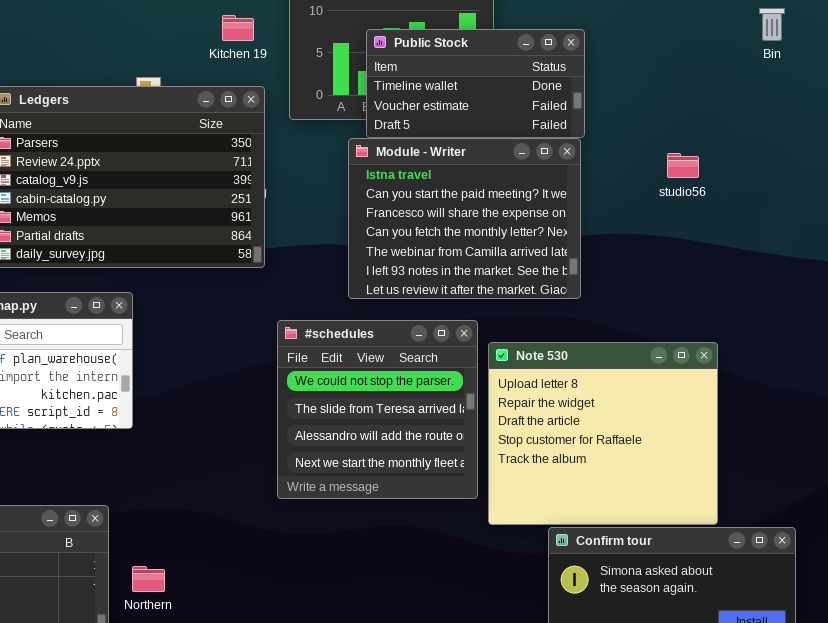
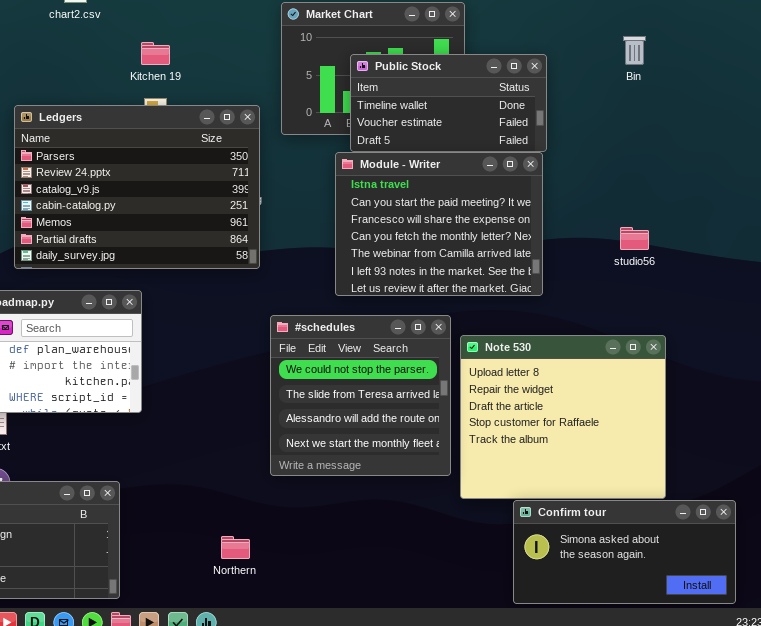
Bin: [759,8,785,41] -> [623,36,646,65], moved
Kitchen 19: [222,15,254,41] -> [141,42,170,65], moved
studio56: [667,153,699,178] -> [620,227,649,250], moved
Northern: [132,566,165,592] -> [221,536,250,559], moved

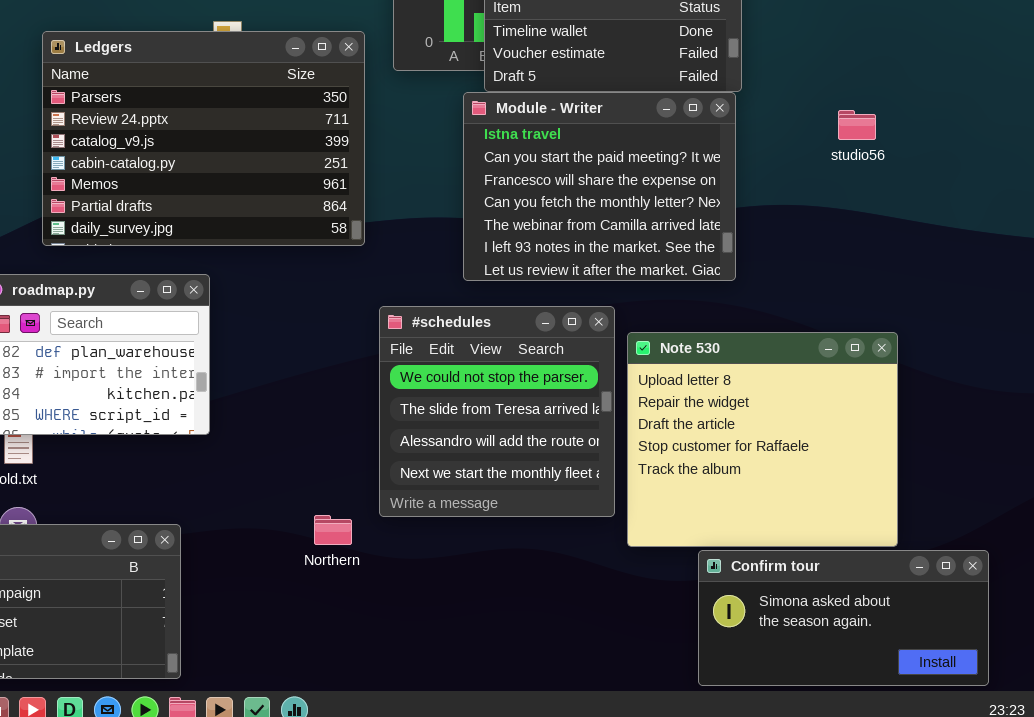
studio56: [620,227,649,250] -> [838,110,876,140], moved
Northern: [221,536,250,559] -> [314,515,352,545], moved

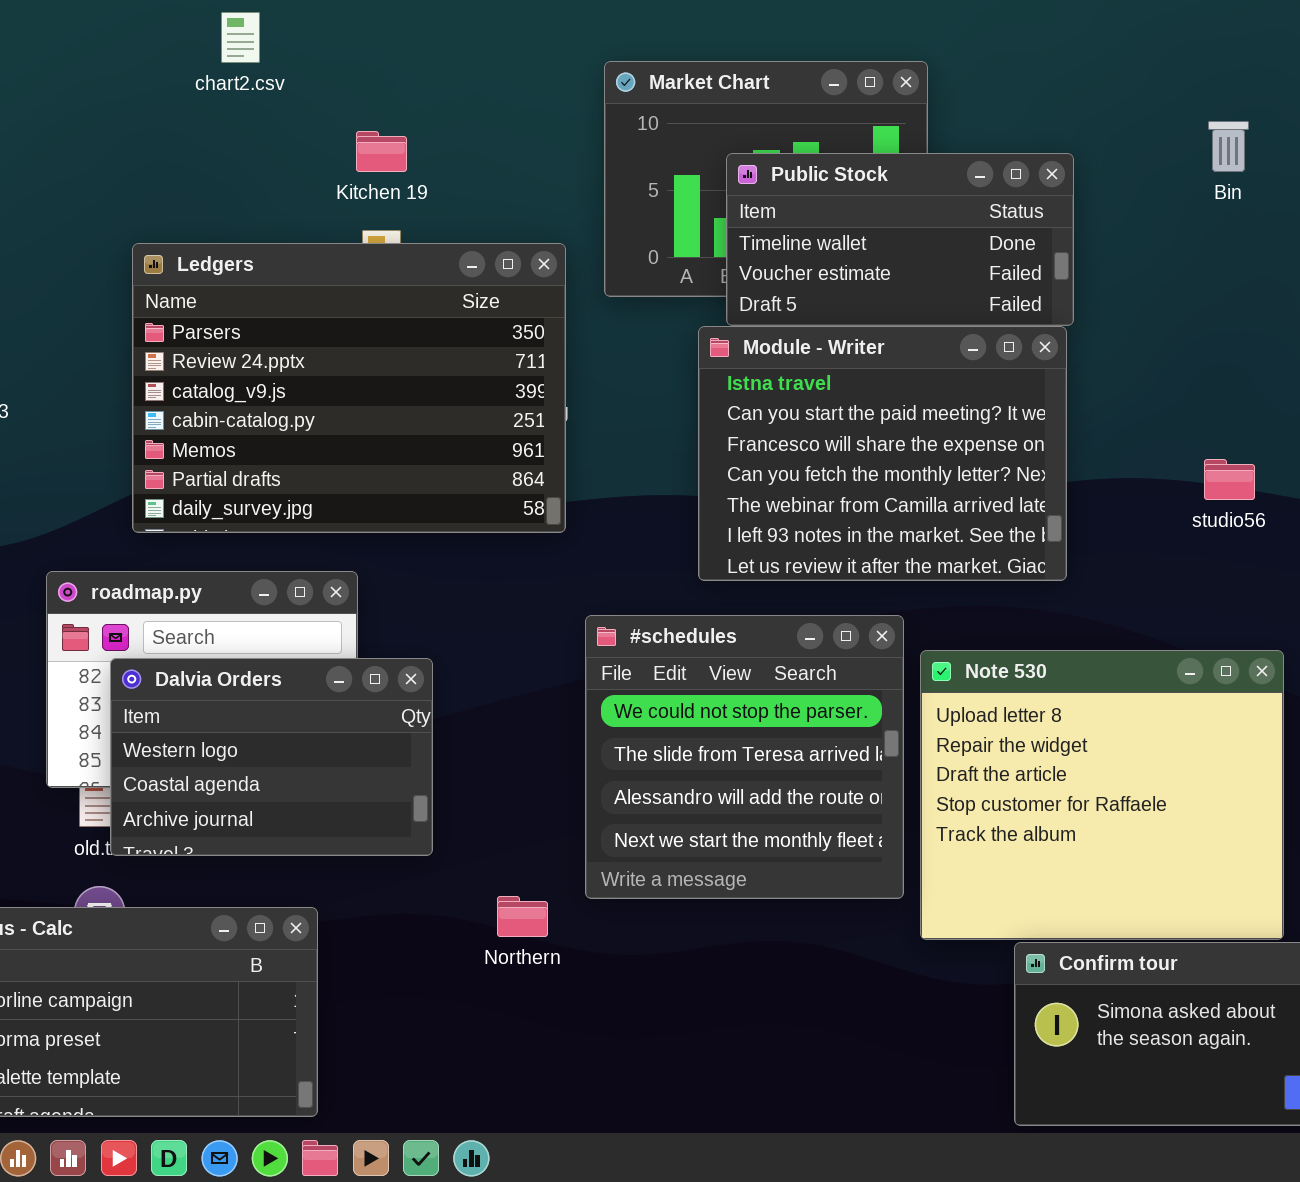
studio56: [838,110,876,140] -> [1204,459,1255,500], moved
Dalvia Orders: none -> [110,658,433,856], opened

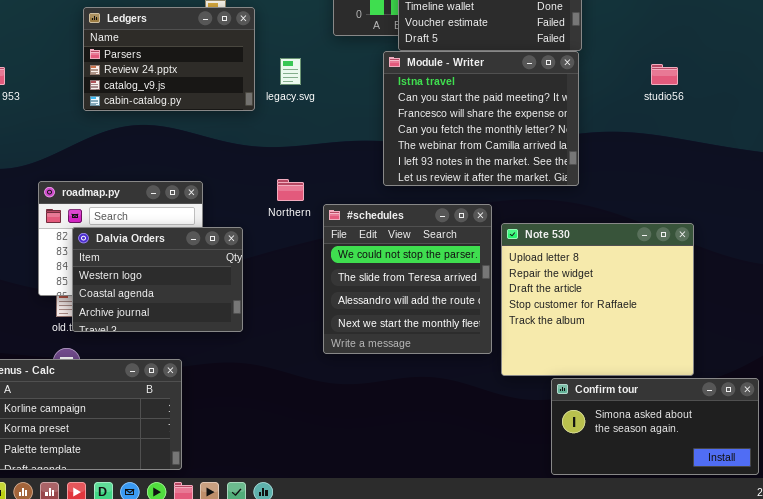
Ledgers: [132,243,566,533] -> [83,7,255,111], resized
studio56: [1204,459,1255,500] -> [651,64,678,85], moved
Northern: [497,896,548,937] -> [277,179,304,201], moved

